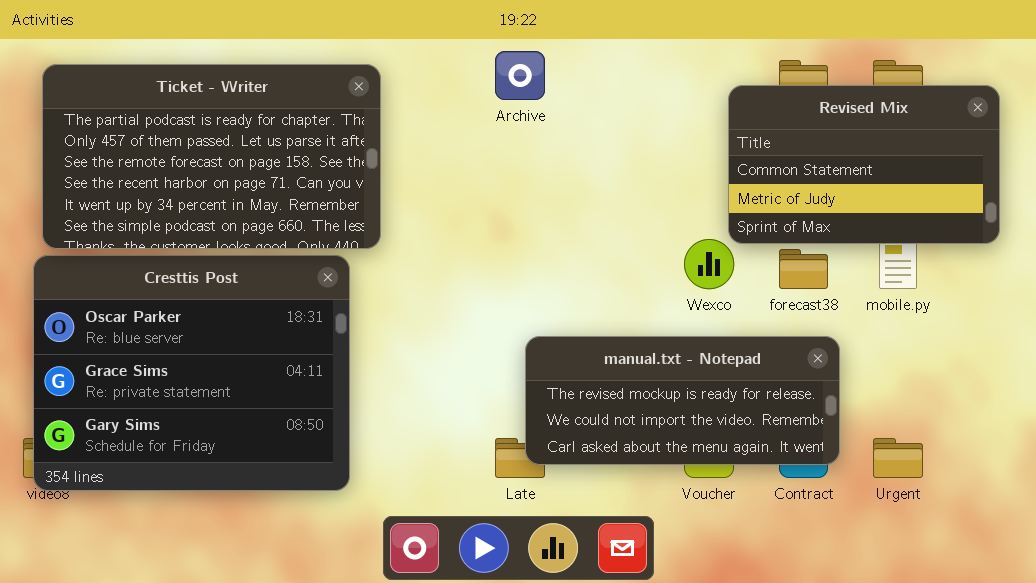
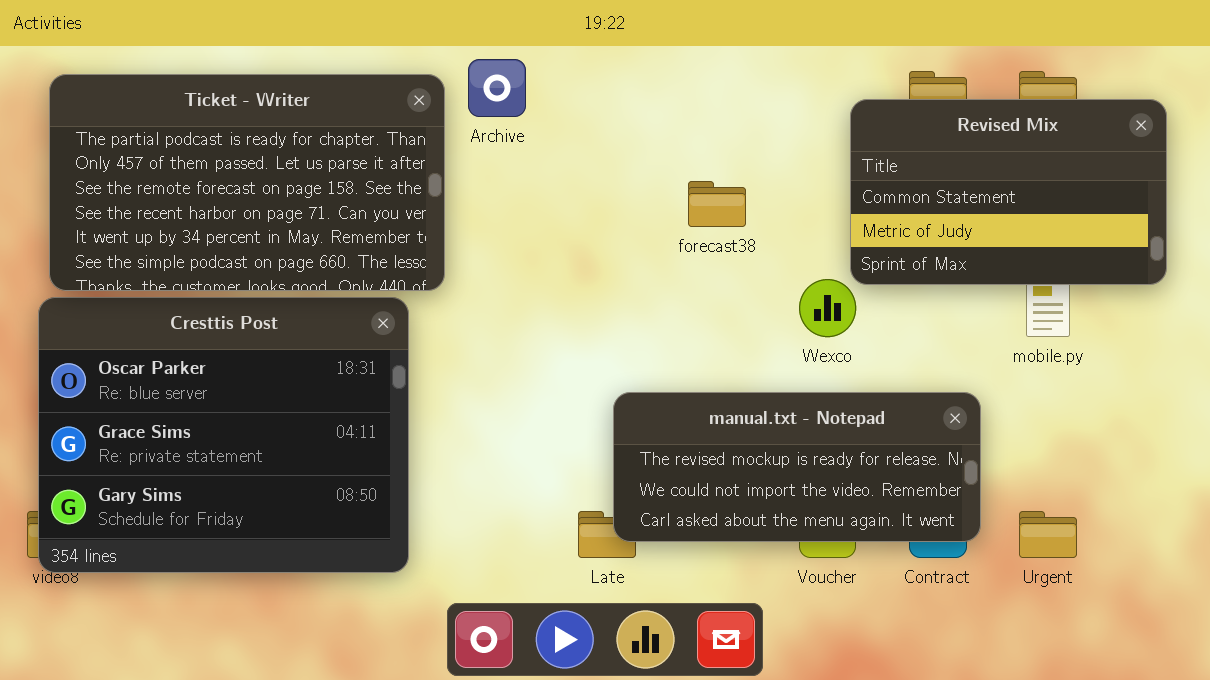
Archive: [495,51,545,100] -> [468,59,526,117], moved
forecast38: [779,249,828,289] -> [688,181,746,227], moved

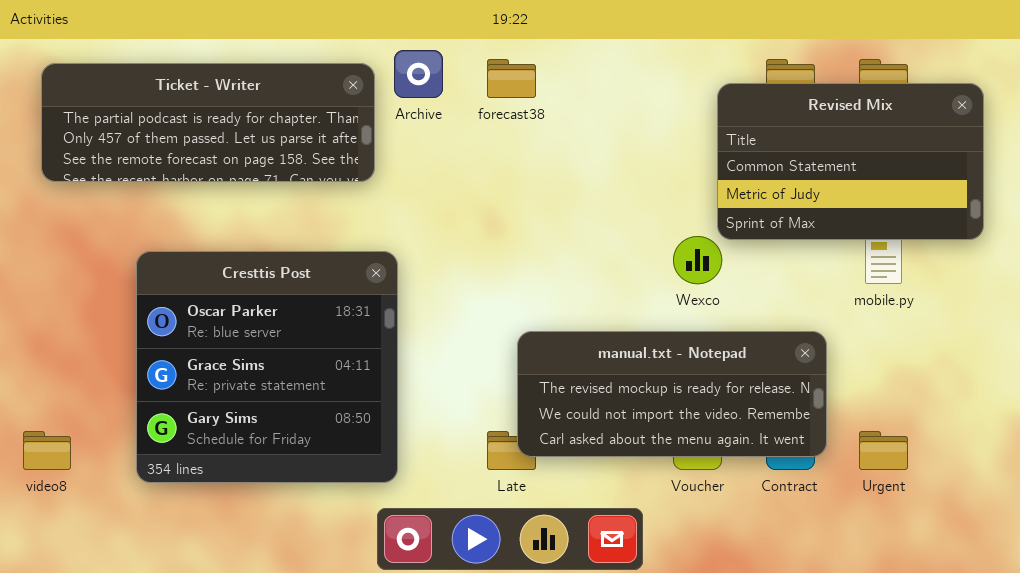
Ticket - Writer: [49,74,445,291] -> [41,63,375,182], resized
forecast38: [688,181,746,227] -> [487,59,536,98], moved
Cresttis Post: [38,297,409,573] -> [136,251,398,483], moved, resized

